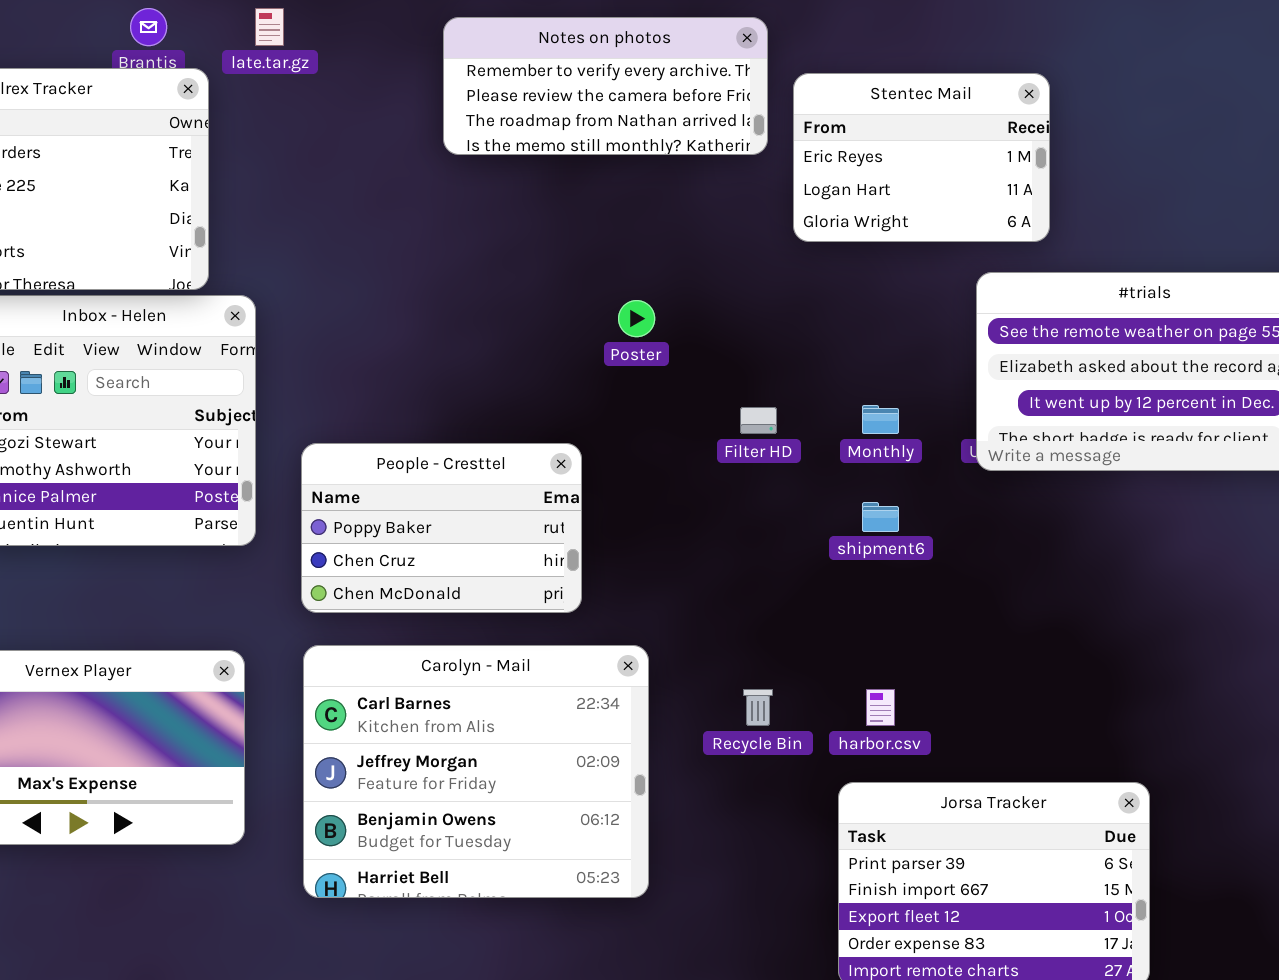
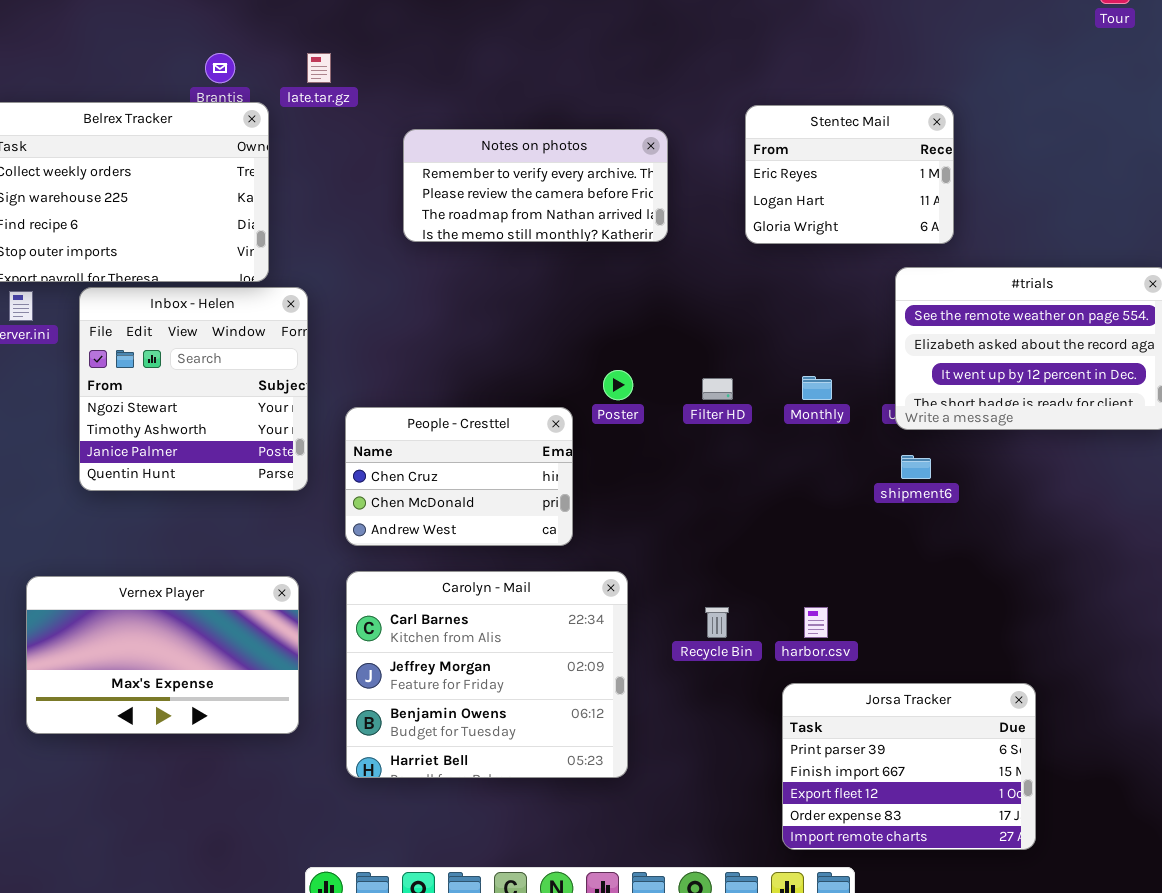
Notes on photos: [443,17,768,155] -> [403,129,668,242], moved
Poster: [618,300,655,337] -> [603,370,633,400], moved
People - Cresttel: [301,443,582,613] -> [345,407,573,546], scrolled down 1 row
shipment6: [862,502,899,532] -> [901,455,931,479], moved

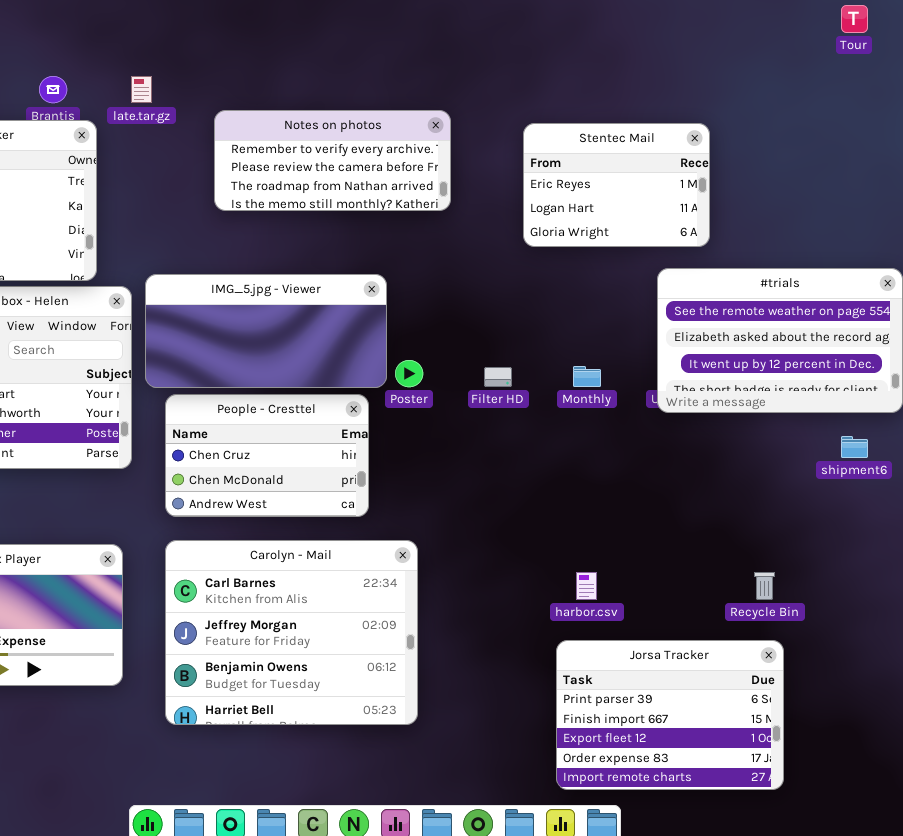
Notes on photos: [403,129,668,242] -> [214,110,451,211], moved
IMG_5.jpg - Viewer: none -> [145,274,387,388], opened
shipment6: [901,455,931,479] -> [841,436,868,458], moved
Recycle Bin: [705,607,729,638] -> [754,572,775,600], moved

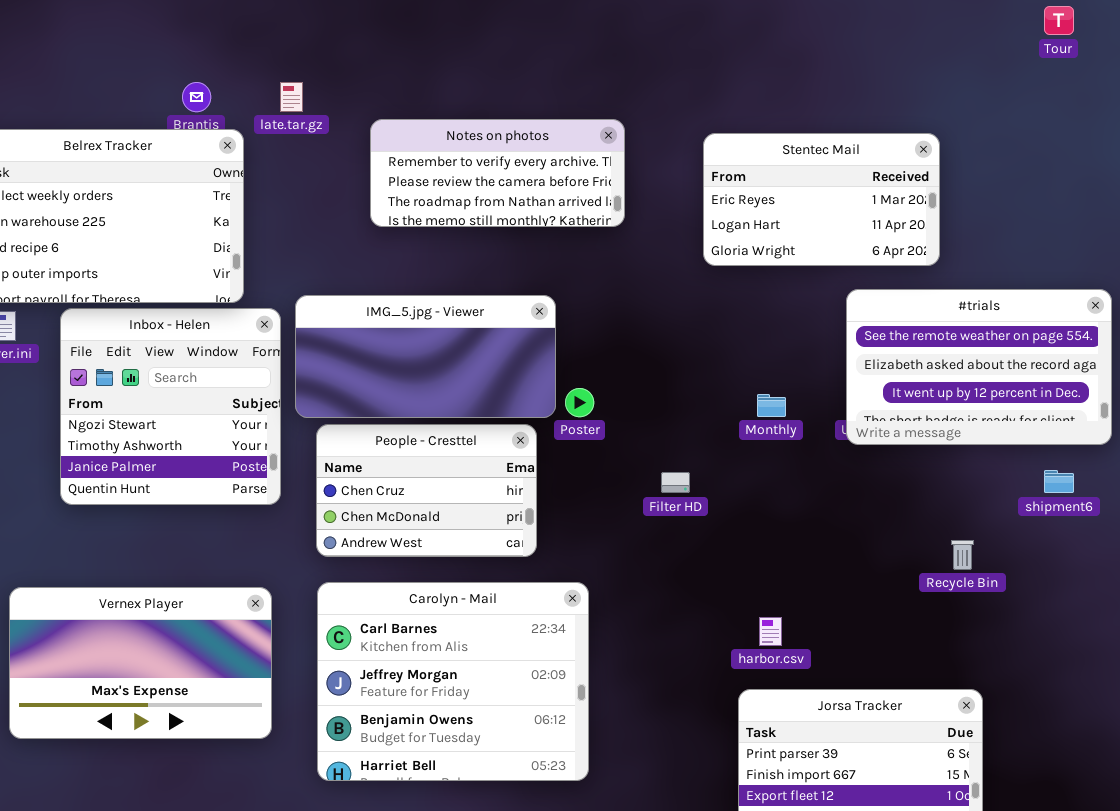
Stentec Mail: [523,123,710,247] -> [703,133,940,266], resized
Filter HD: [484,367,512,387] -> [661,472,690,493], moved
Recycle Bin: [754,572,775,600] -> [951,540,974,570], moved

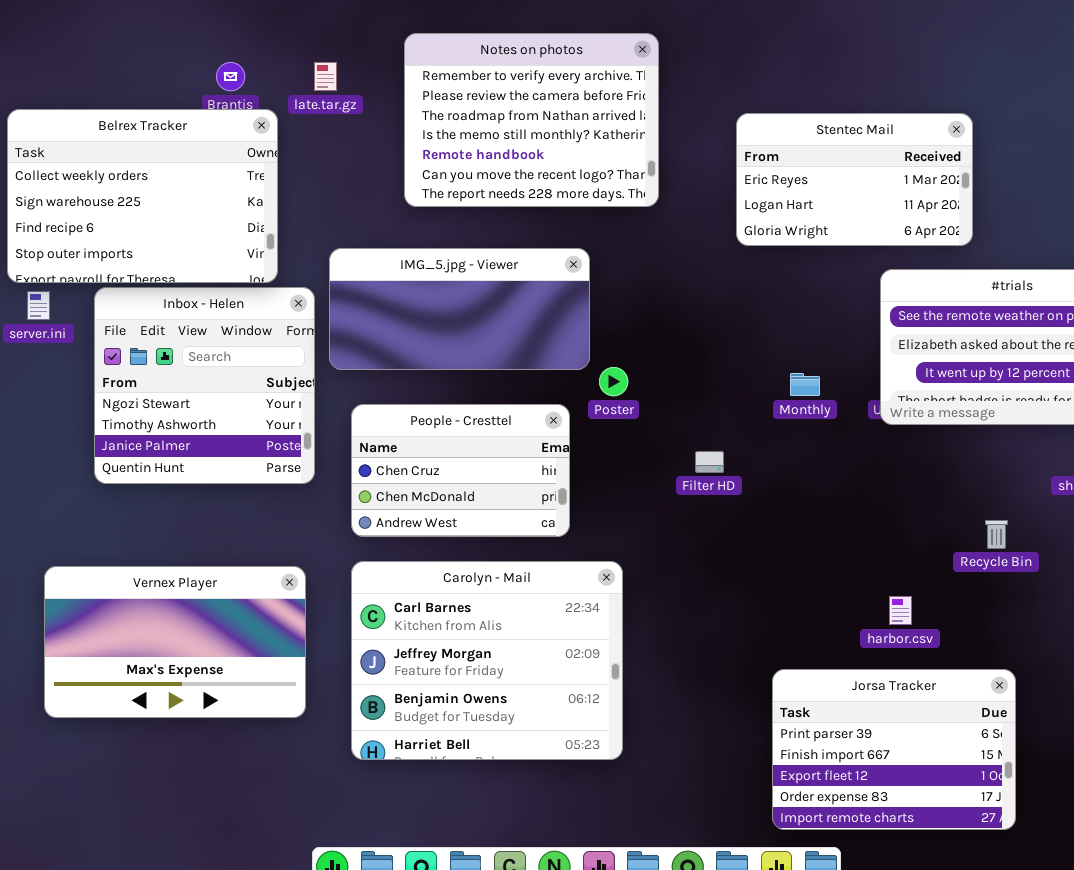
Notes on photos: [370,119,625,227] -> [404,33,659,207], resized
IMG_5.jpg - Viewer: [295,295,556,418] -> [329,248,590,370], moved
harbor.csv: [759,617,782,646] -> [889,596,912,625], moved

